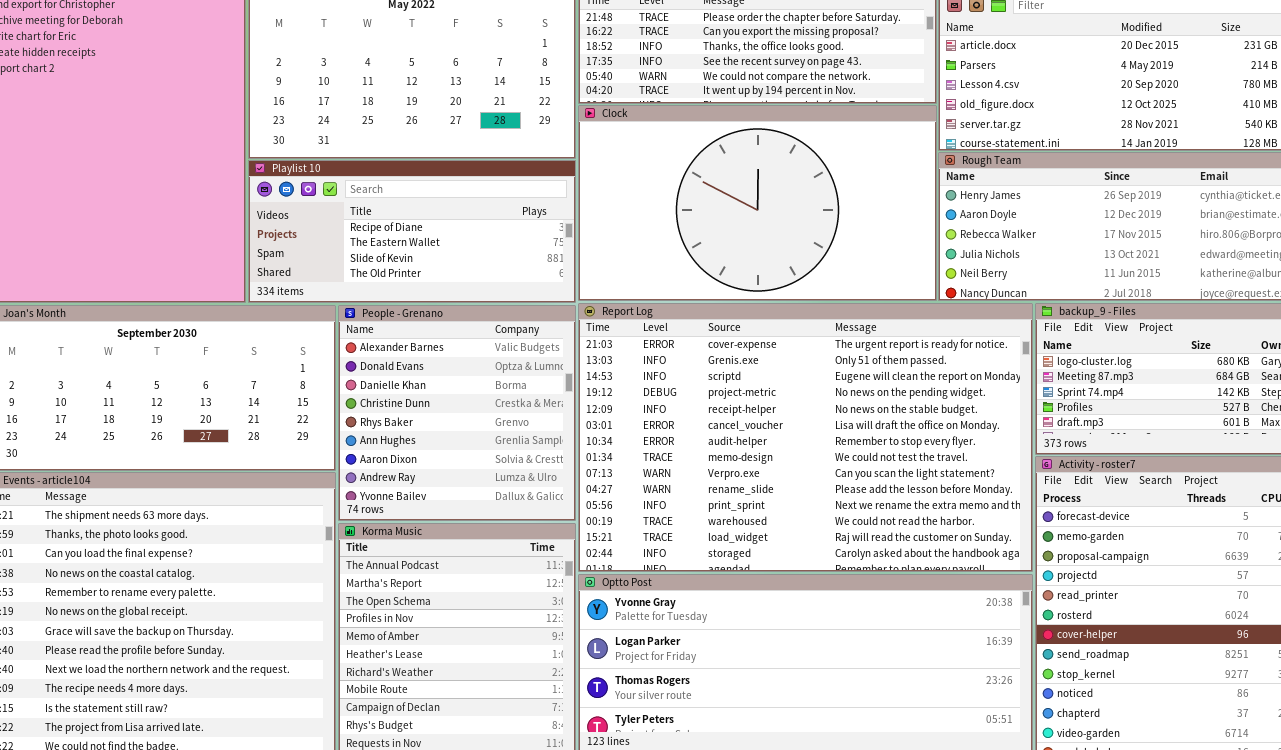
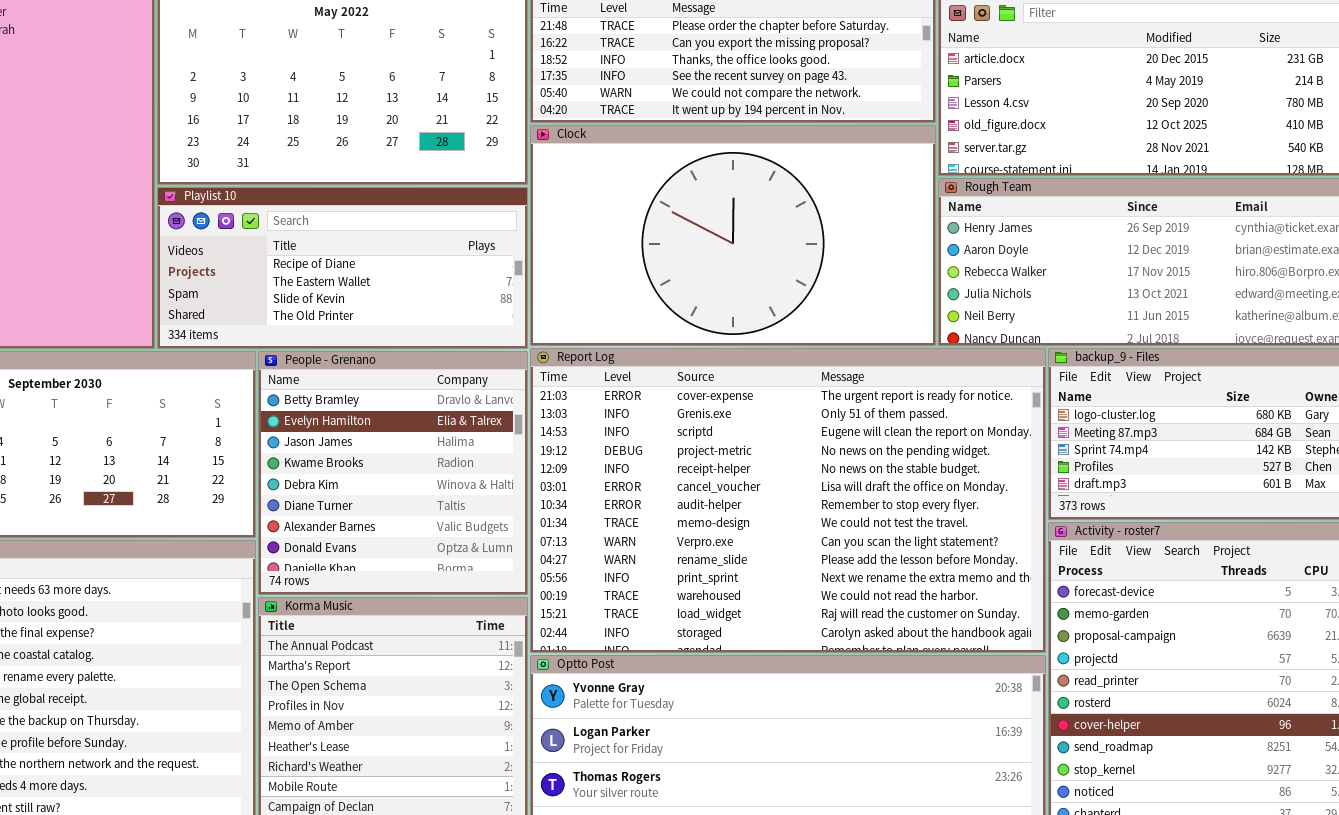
People - Grenano: [338,305,576,521] -> [258,351,528,595], scrolled up 6 rows

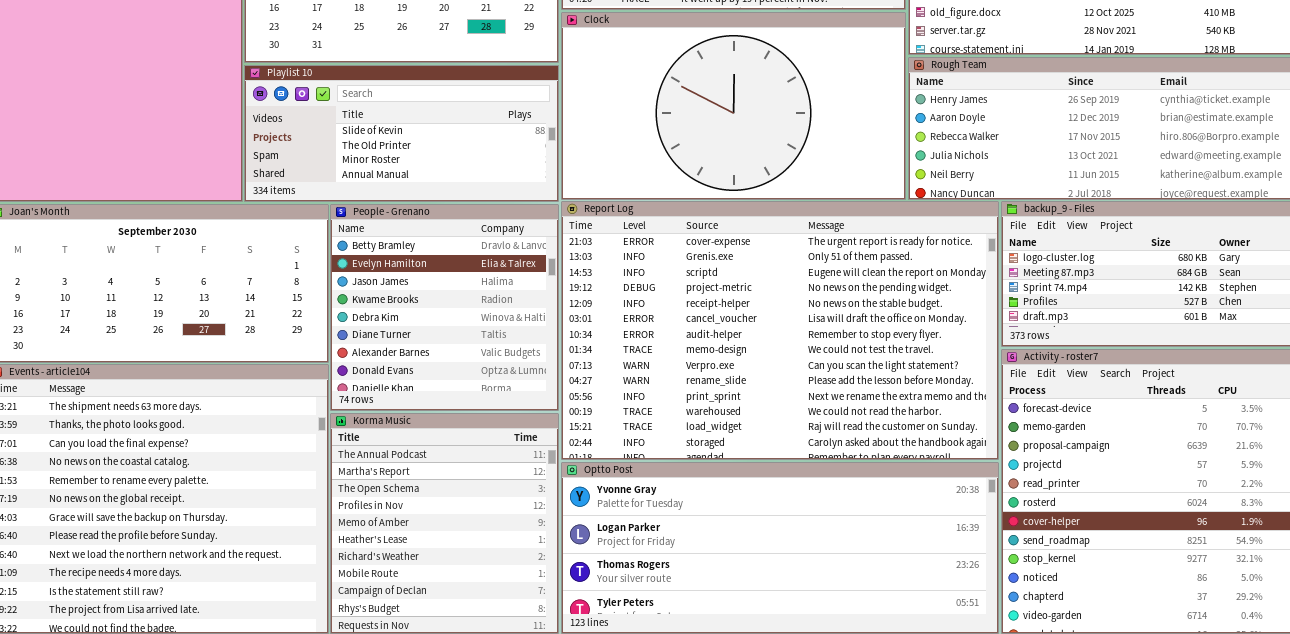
Playlist 10: [157,187,528,349] -> [244,65,559,202], scrolled down 2 rows

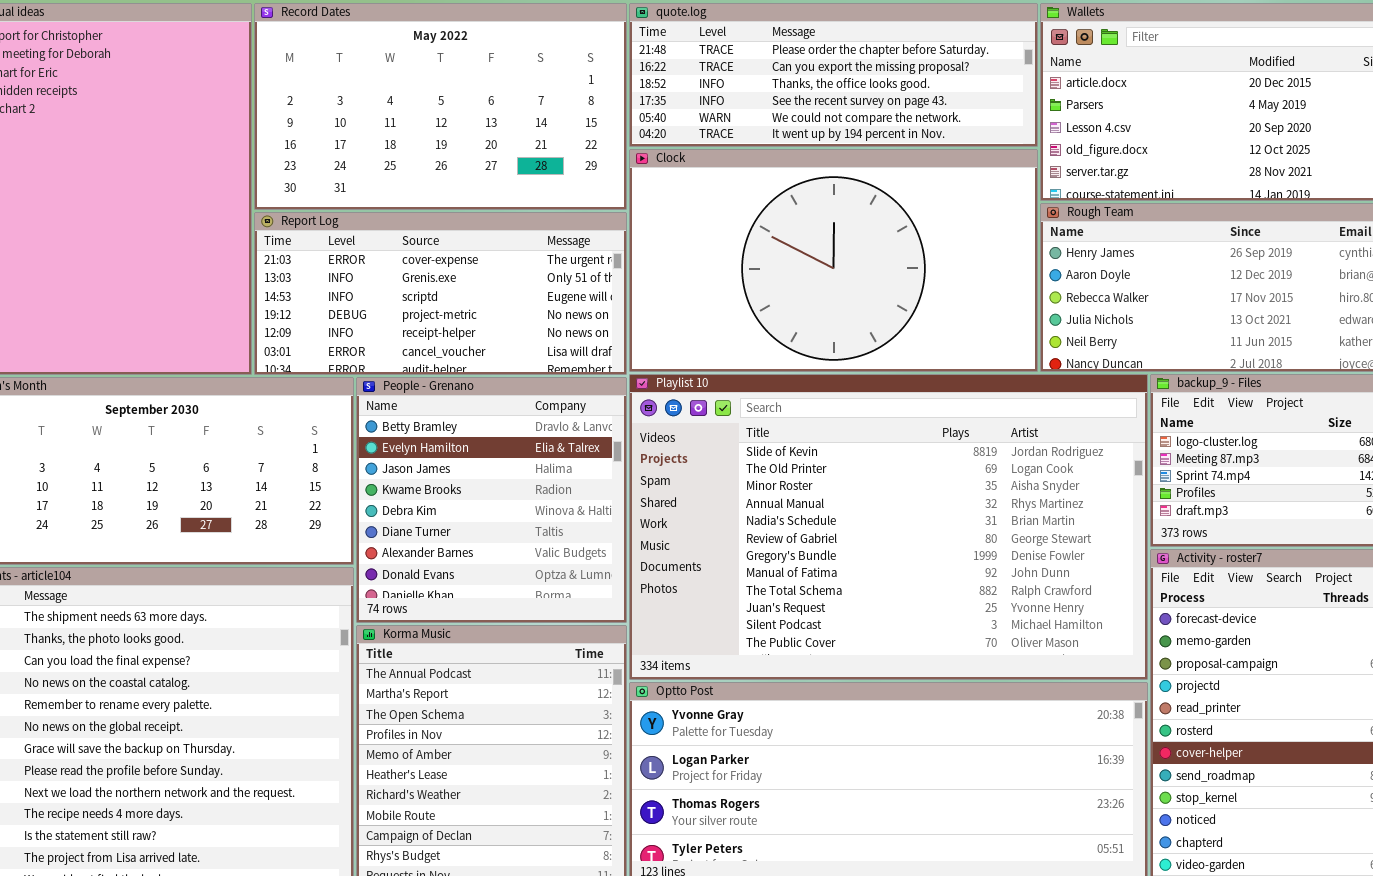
Playlist 10: [244,65,559,202] -> [629,374,1148,680], moved, resized
Report Log: [561,201,999,460] -> [254,212,627,375], moved, resized

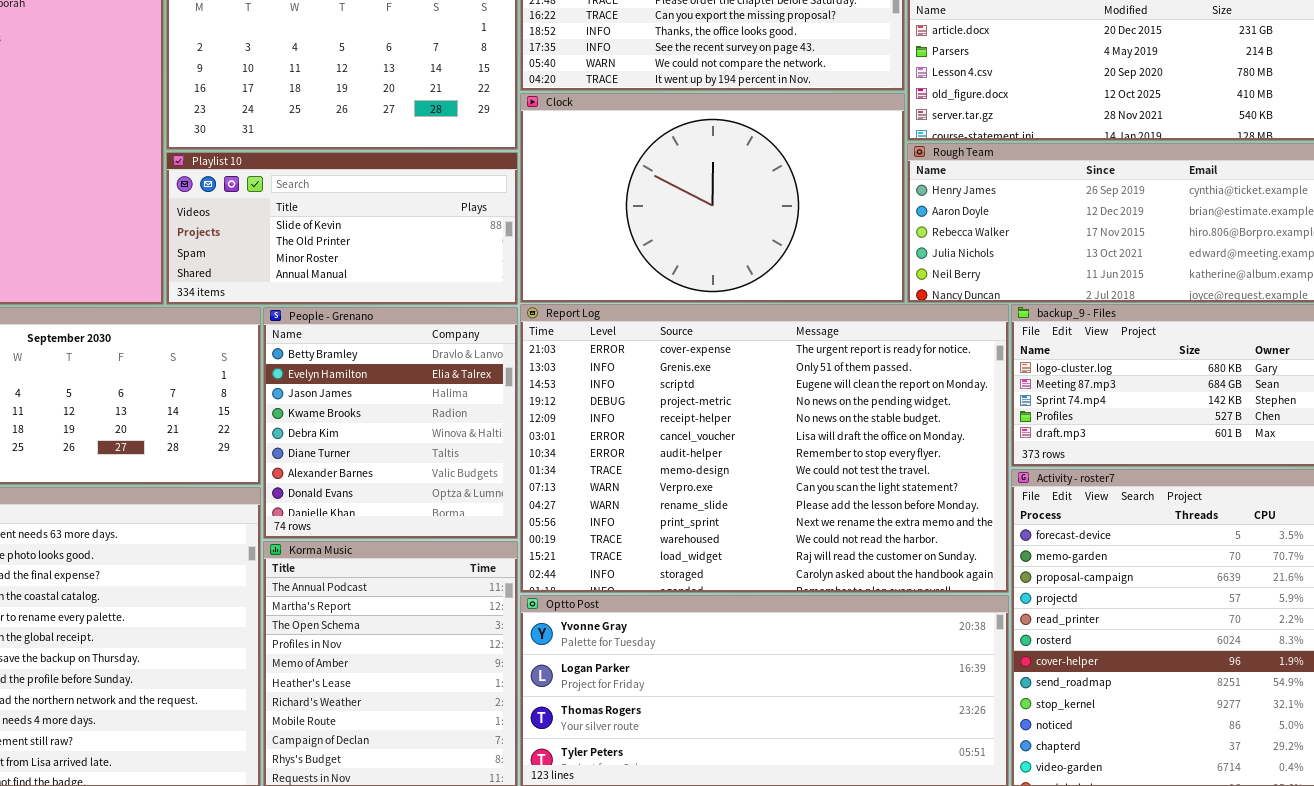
Report Log: [254,212,627,375] -> [520,304,1009,593], moved, resized
Playlist 10: [629,374,1148,680] -> [166,152,518,305], moved, resized

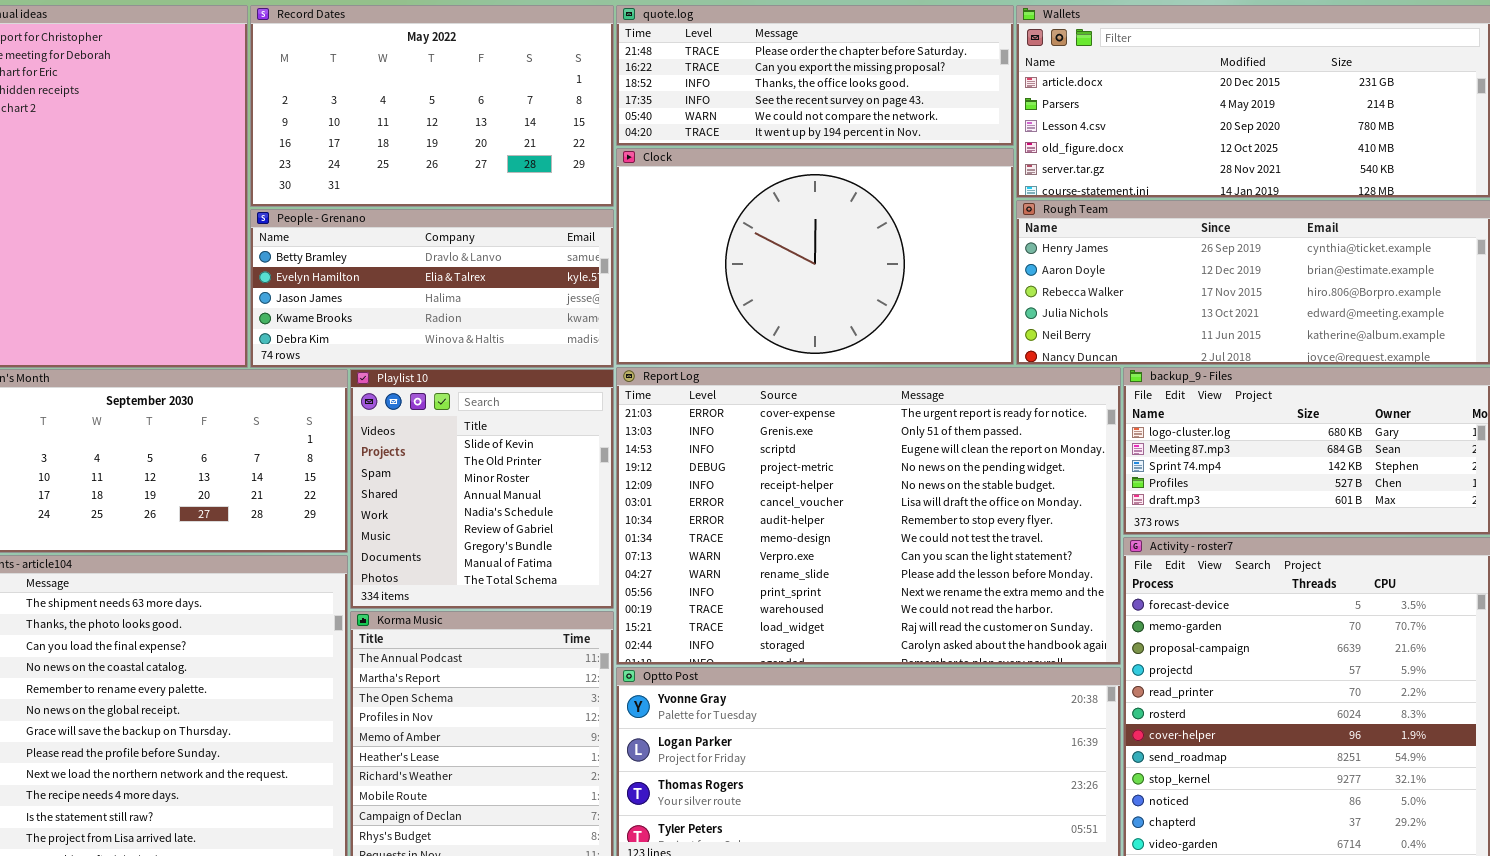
Playlist 10: [166,152,518,305] -> [350,369,614,609], moved, resized
People - Grenano: [263,307,518,539] -> [250,209,614,368], moved, resized

